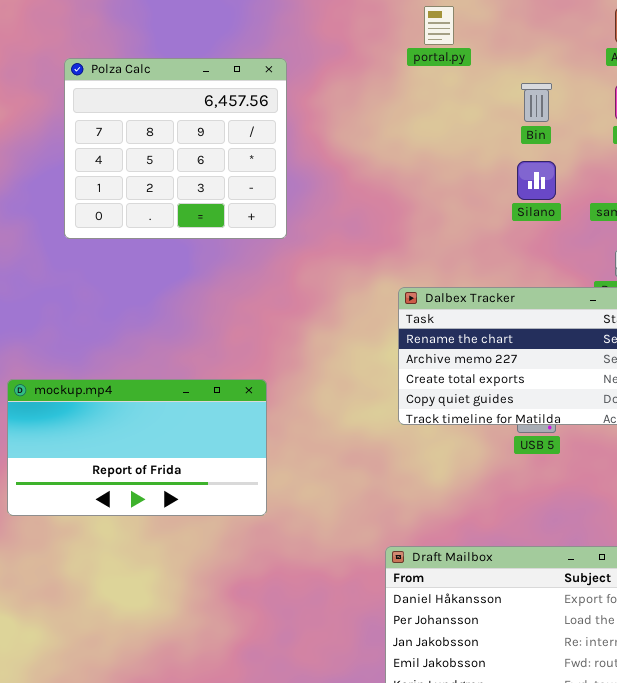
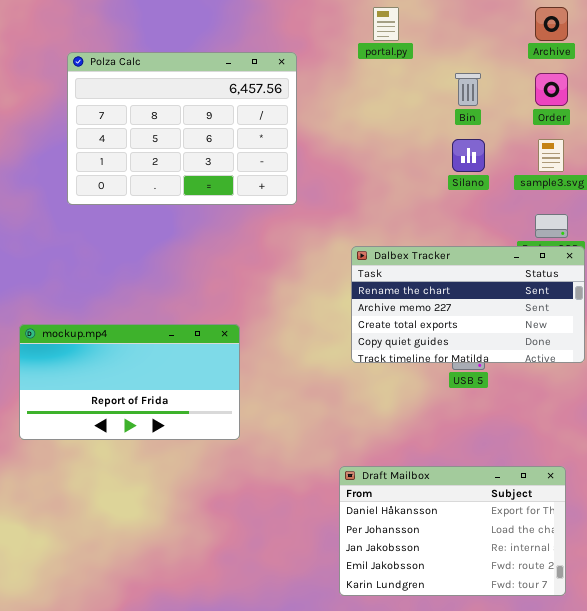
Polza Calc: [64,58,287,239] -> [67,52,297,205], resized

